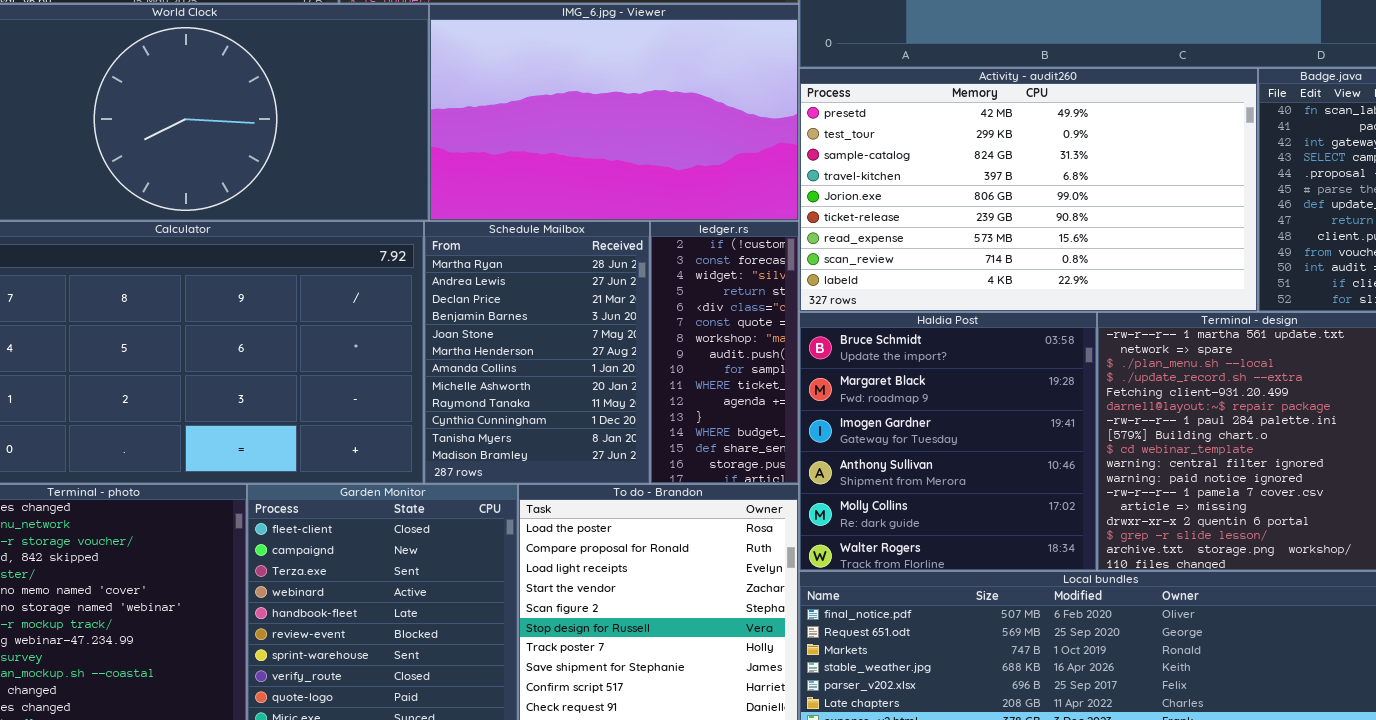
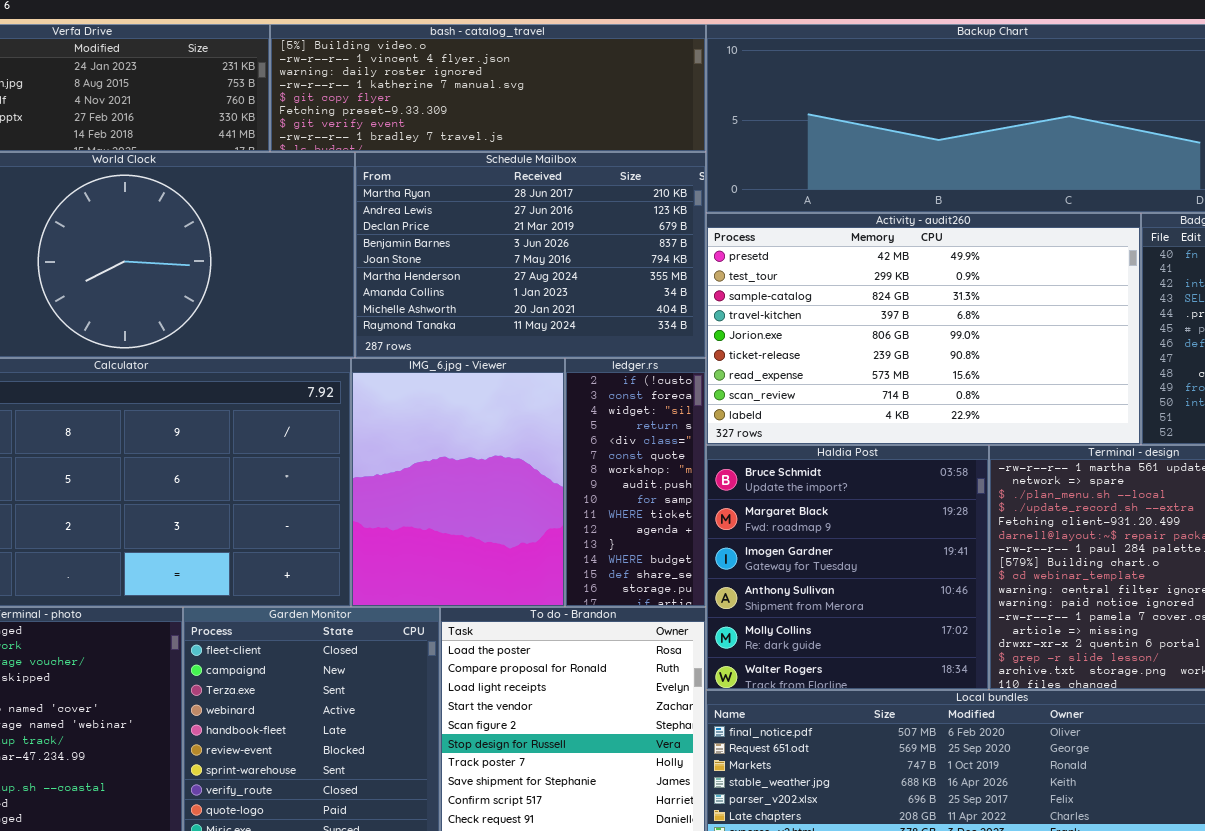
IMG_6.jpg - Viewer: [429,4,799,221] -> [351,358,565,607], moved, resized
Schedule Mailbox: [424,221,650,484] -> [355,152,706,358], moved, resized

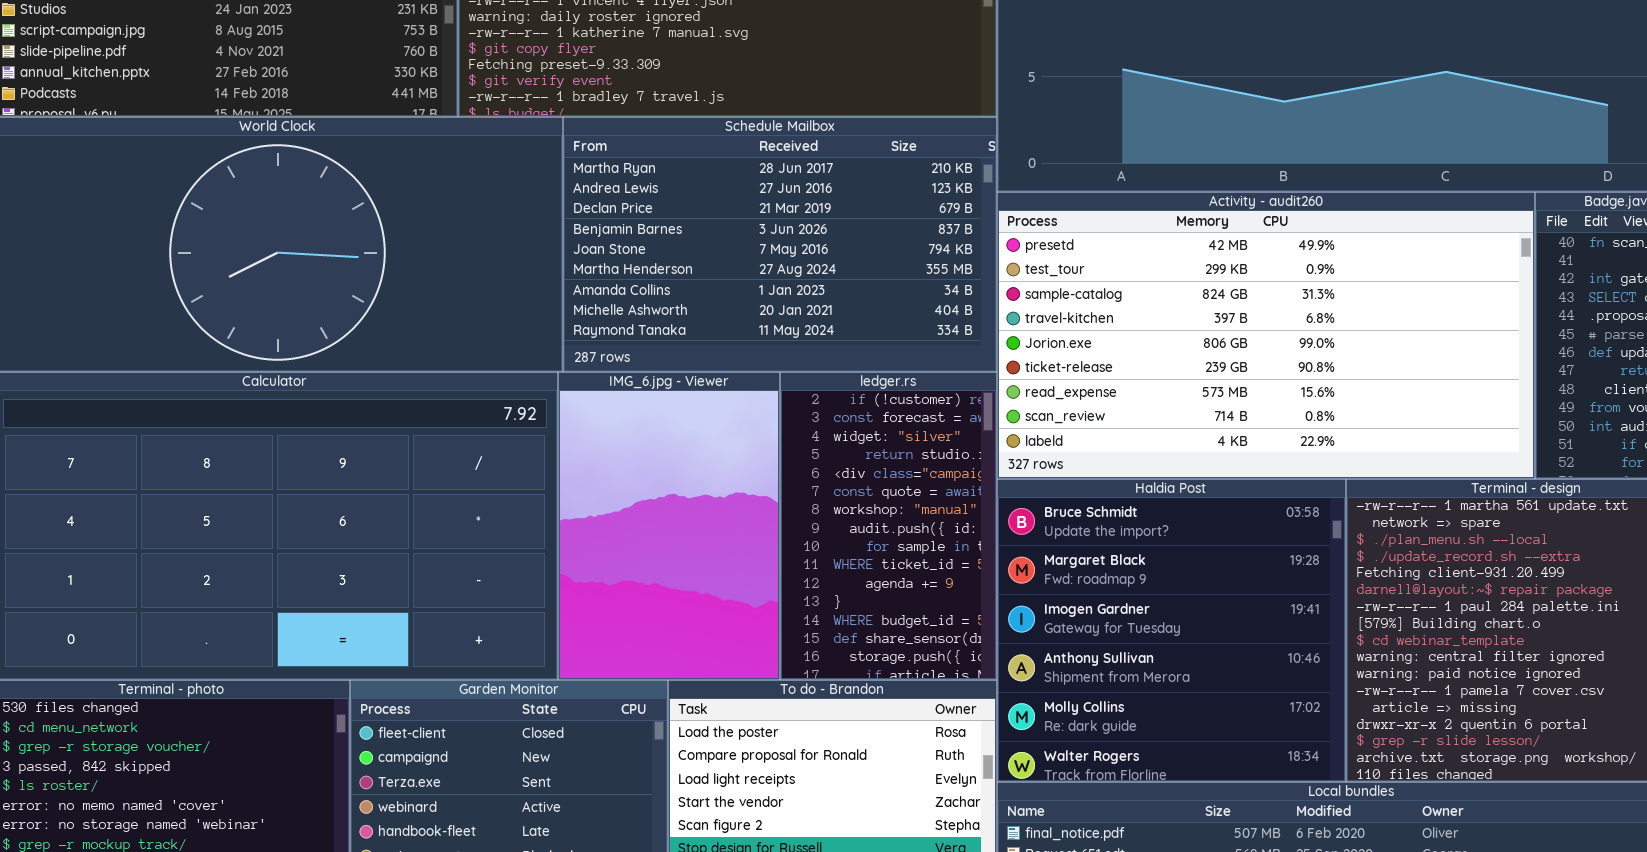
IMG_6.jpg - Viewer: [351,358,565,607] -> [558,372,780,680], resized
ledger.rs: [565,358,706,607] -> [780,372,997,680], resized

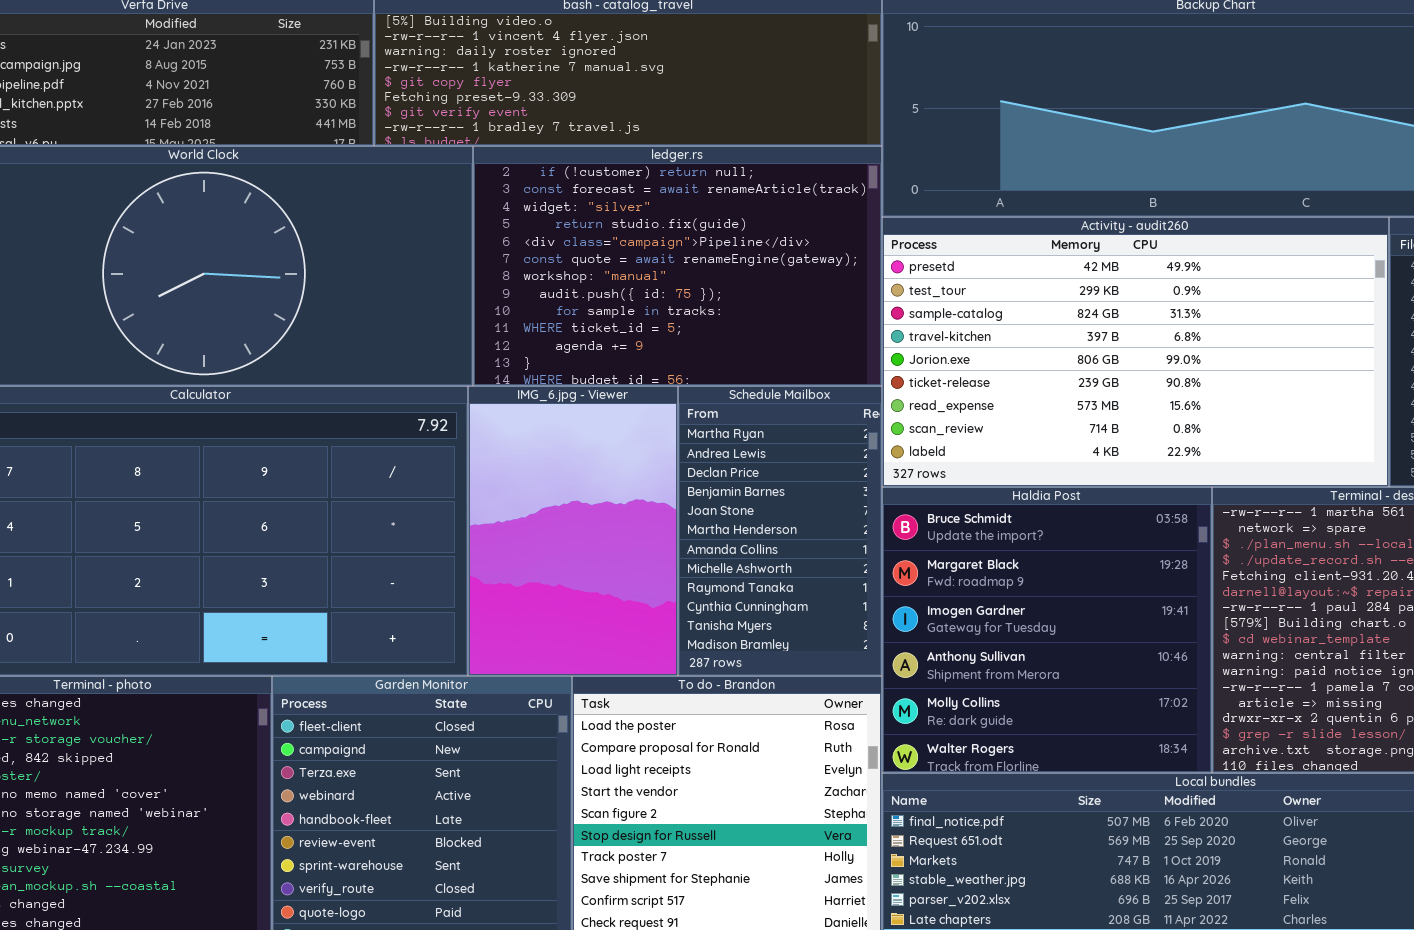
Schedule Mailbox: [563,117,997,372] -> [678,386,882,676], moved, resized
ledger.rs: [780,372,997,680] -> [473,146,882,386], moved, resized

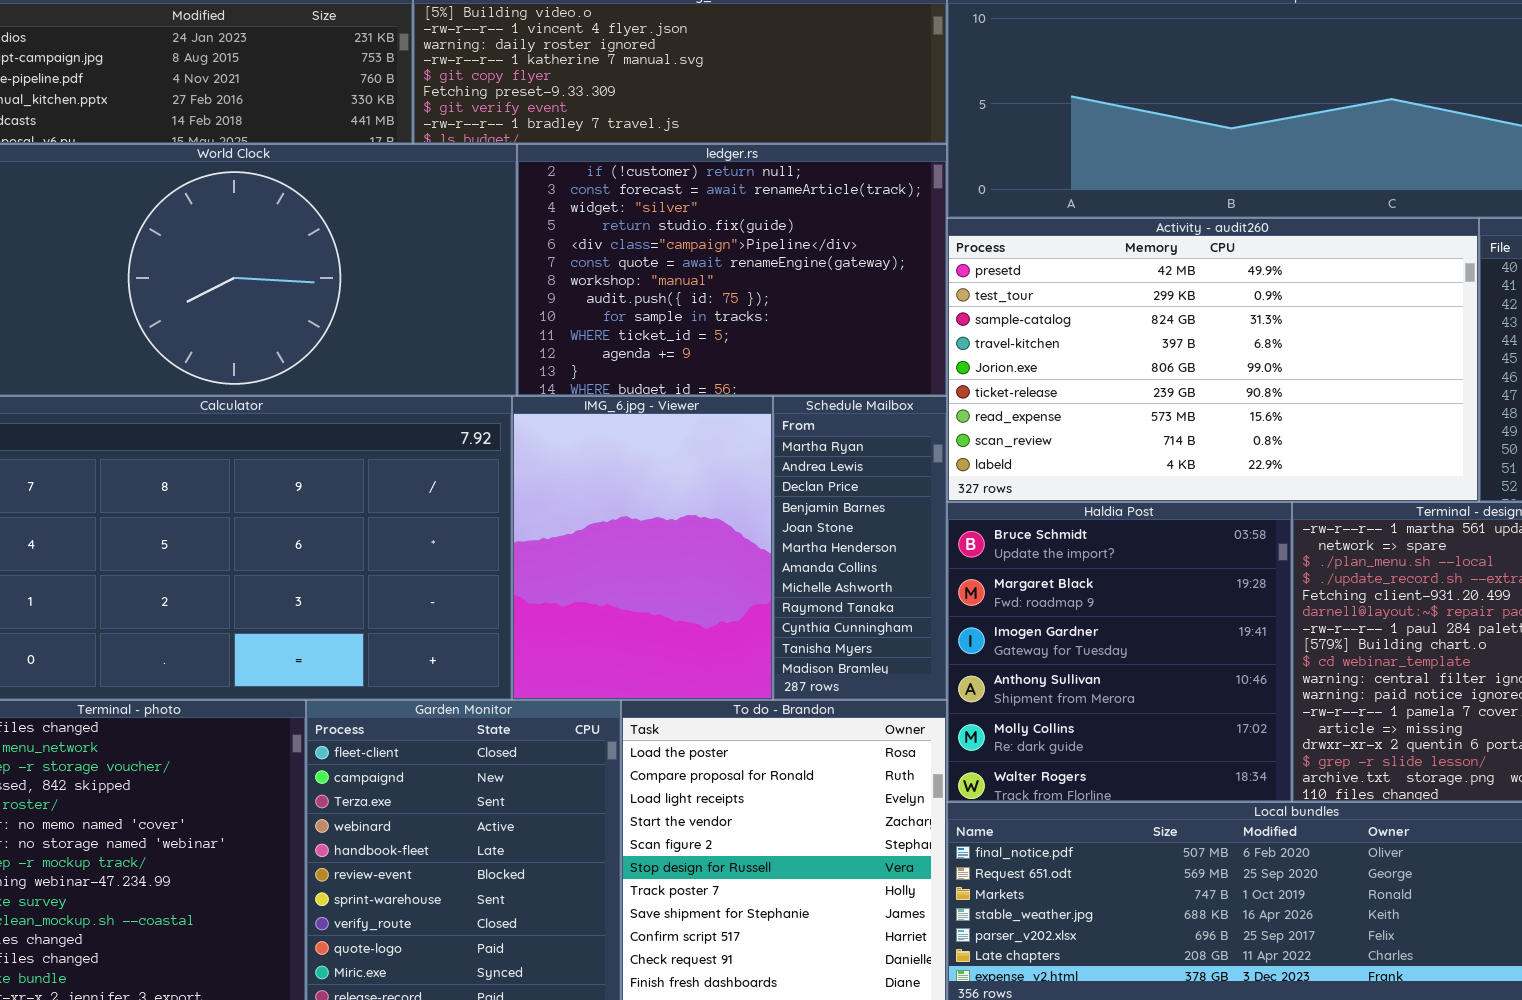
IMG_6.jpg - Viewer: [468,386,678,676] -> [512,396,773,700], resized
Schedule Mailbox: [678,386,882,676] -> [773,396,947,700], resized

